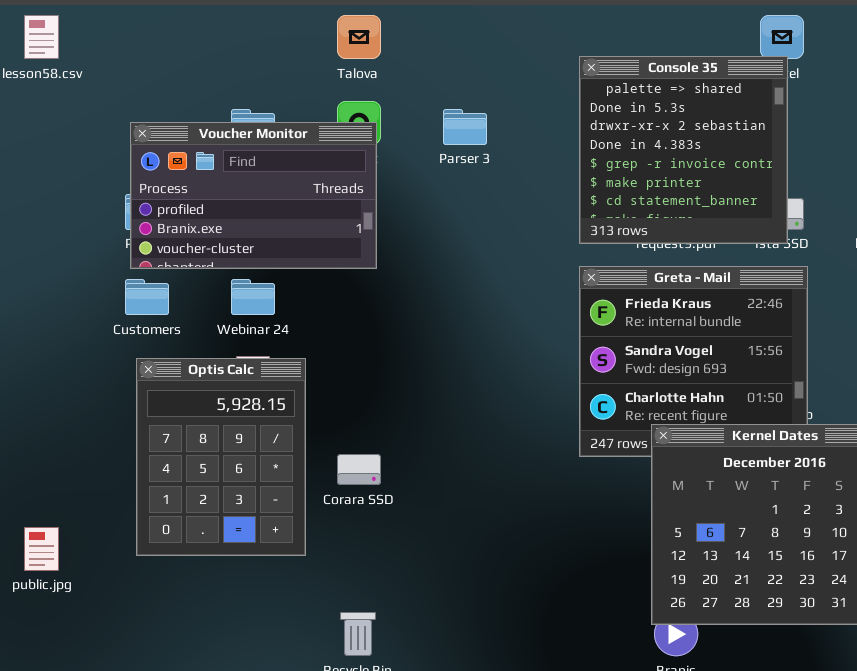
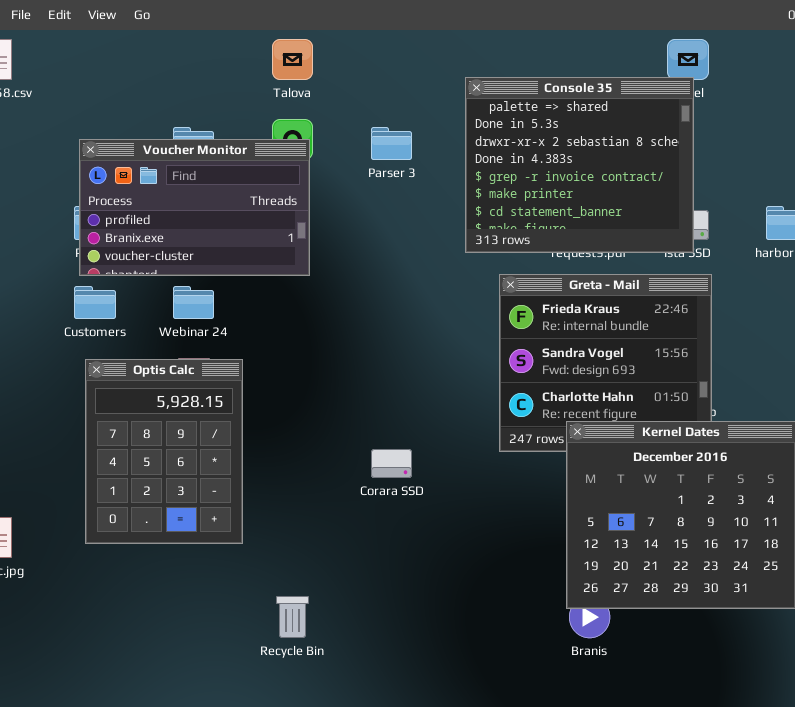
Console 35: [579,56,788,244] -> [465,77,694,253], resized
Corara SSD: [337,454,381,485] -> [371,449,412,478], moved

